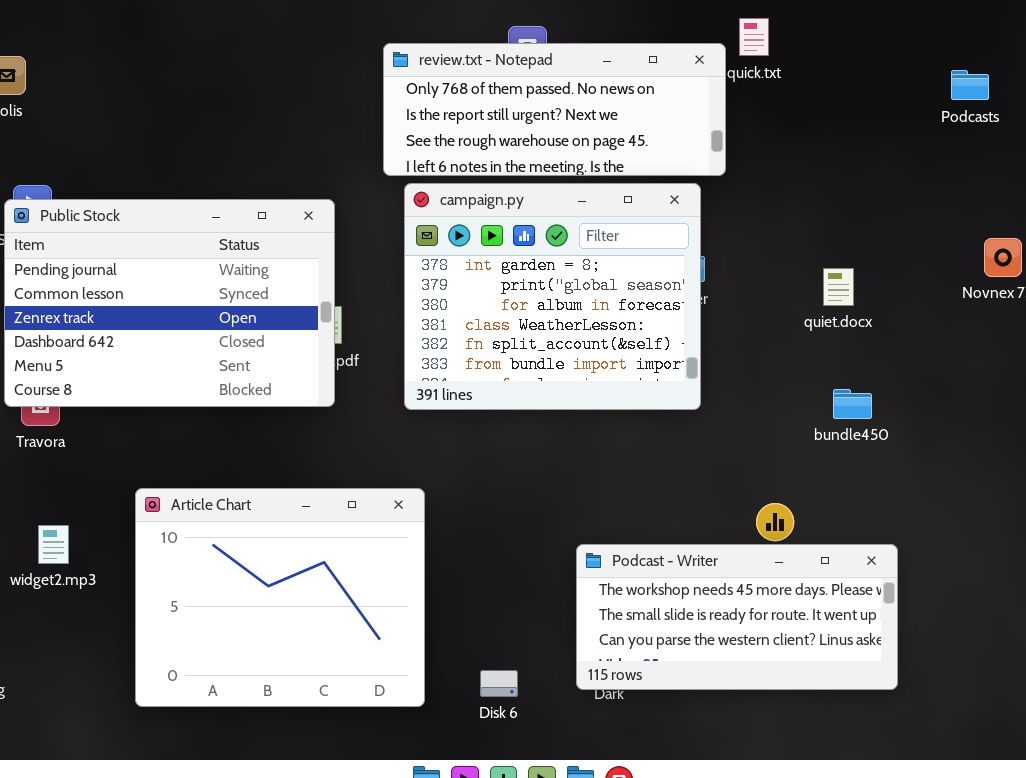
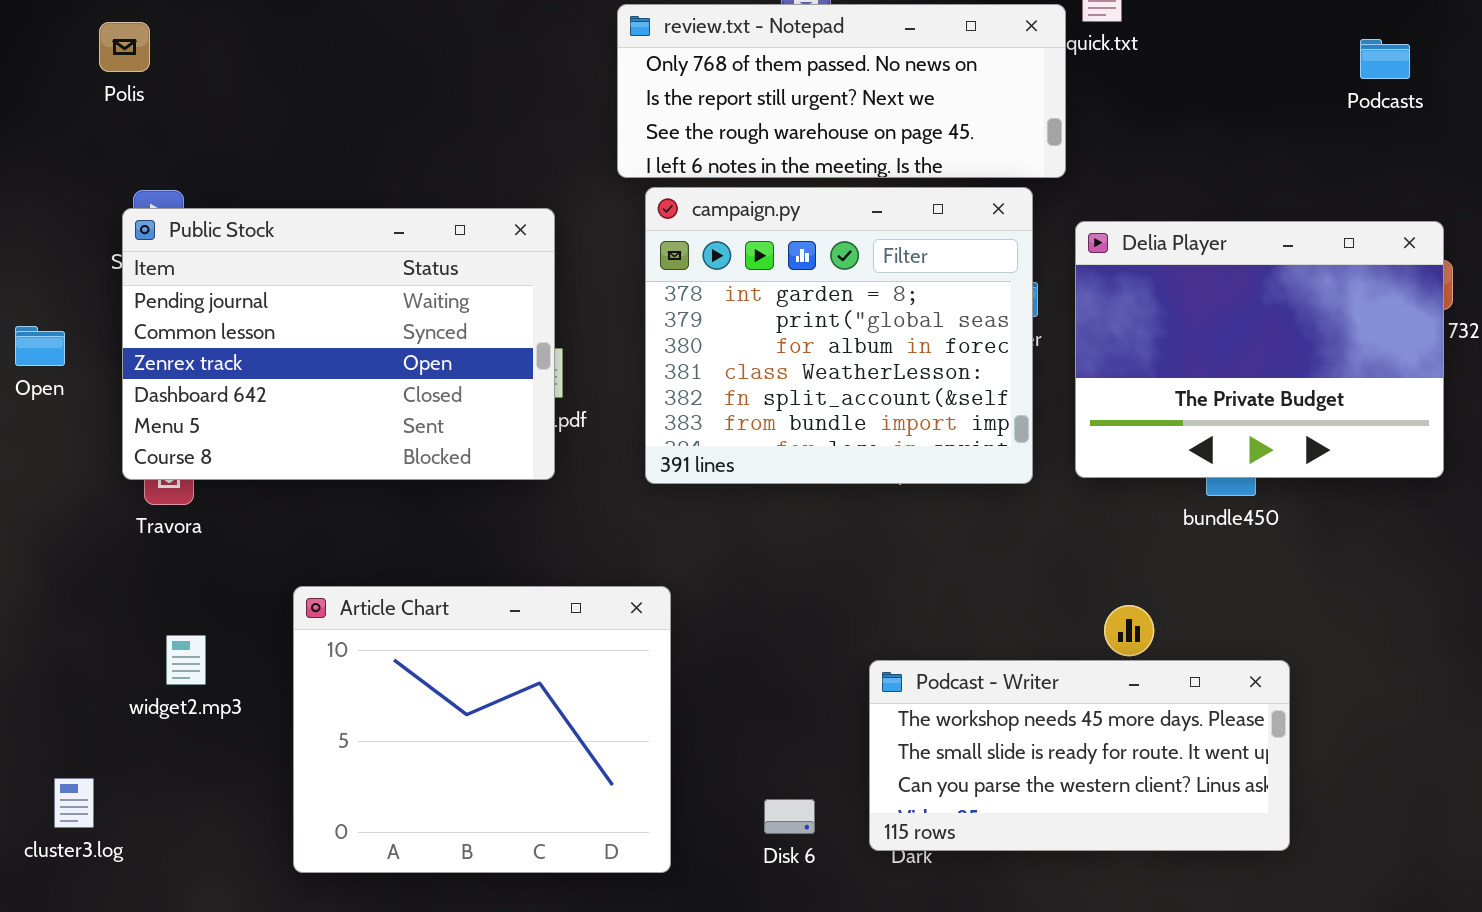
Delia Player: none -> [1075,221,1444,478], opened
Disk 6: [480,670,518,697] -> [764,799,815,834], moved

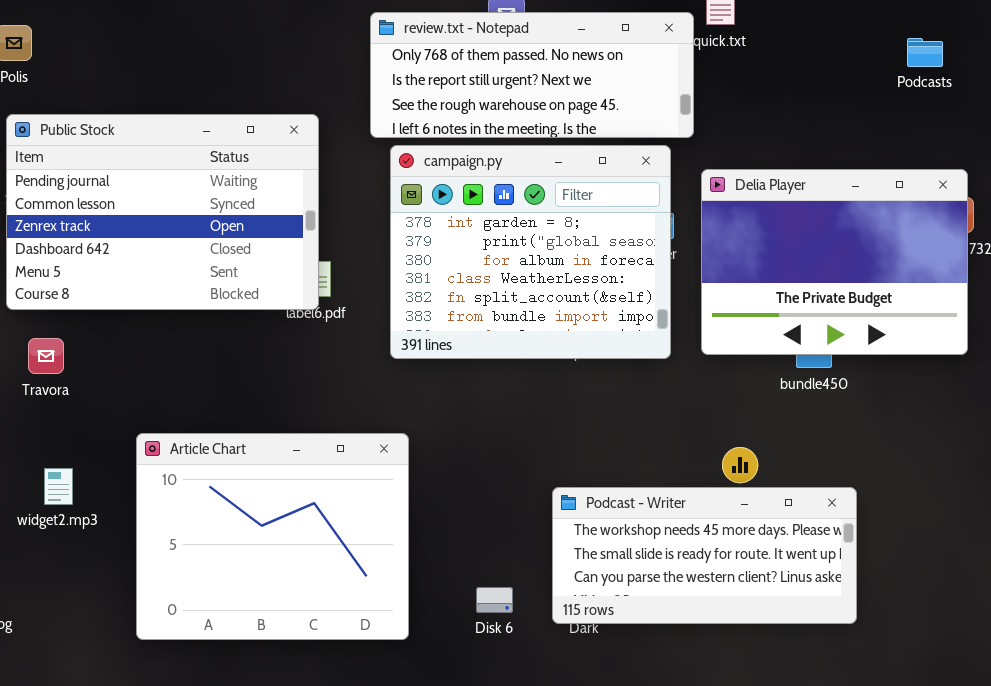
Public Stock: [122,208,555,480] -> [6,114,319,310], moved

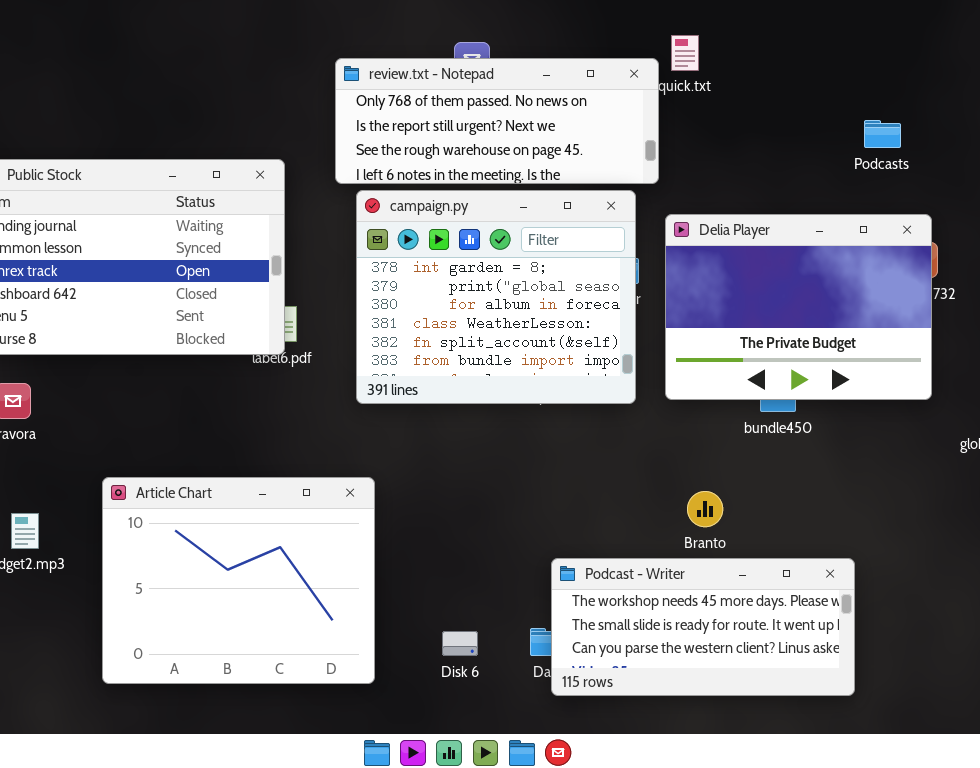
Podcasts: [907,38,943,67] -> [864,120,901,148], moved
Podcast - Writer: [552,487,857,624] -> [551,558,855,696], moved

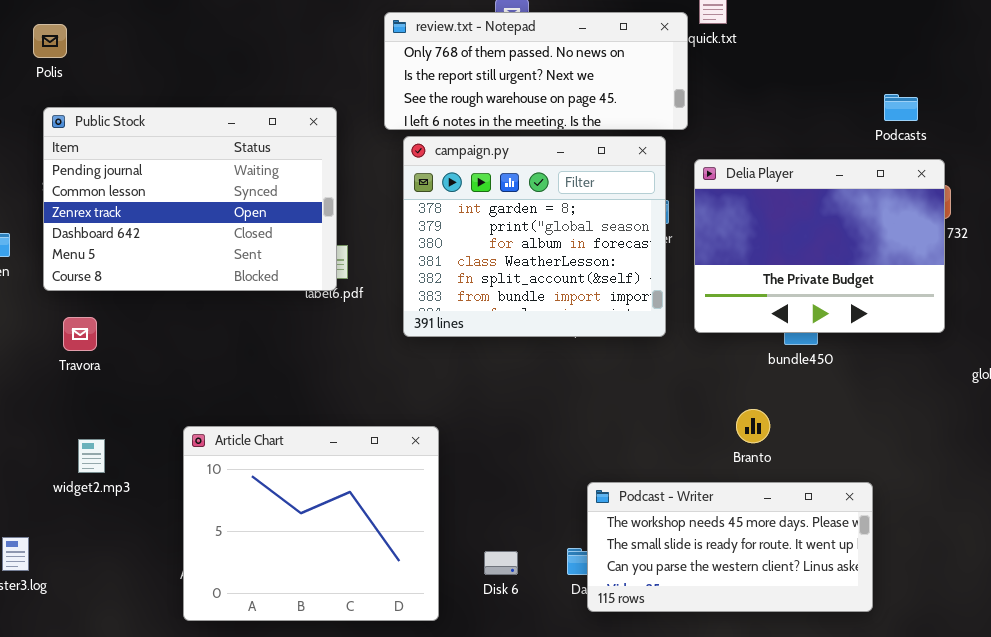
Podcasts: [864,120,901,148] -> [884,94,918,121], moved
Article Chart: [102,477,375,684] -> [183,426,439,621], moved
Branto: [687,491,723,527] -> [736,409,770,443], moved

